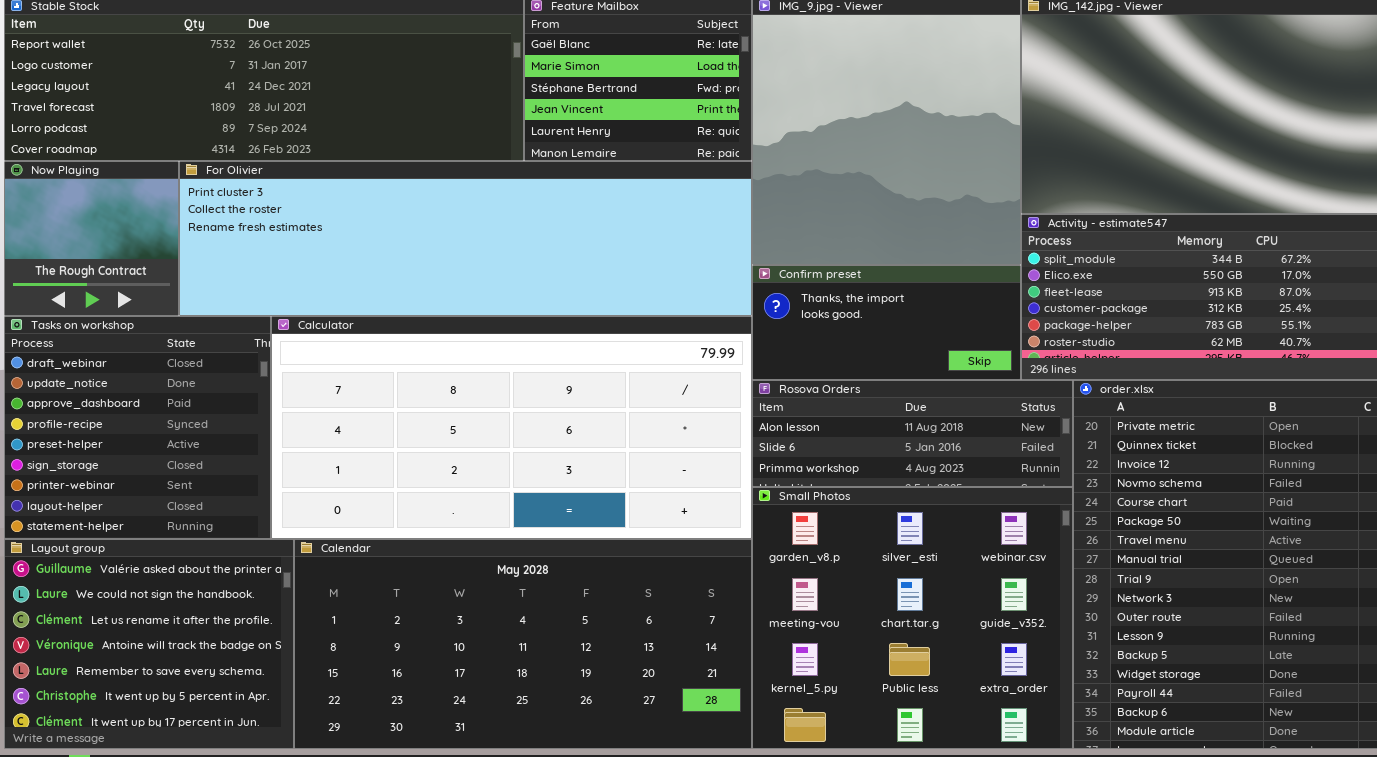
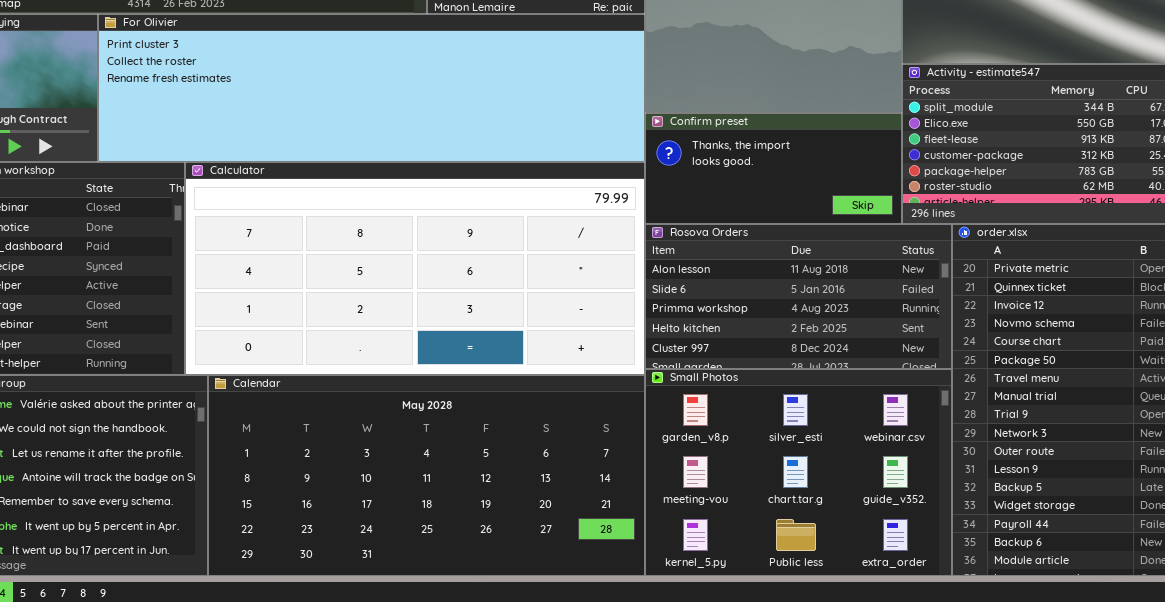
Rosova Orders: [752,380,1073,487] -> [645,224,952,369], resized
Small Photos: [752,487,1073,749] -> [645,369,952,576], resized

